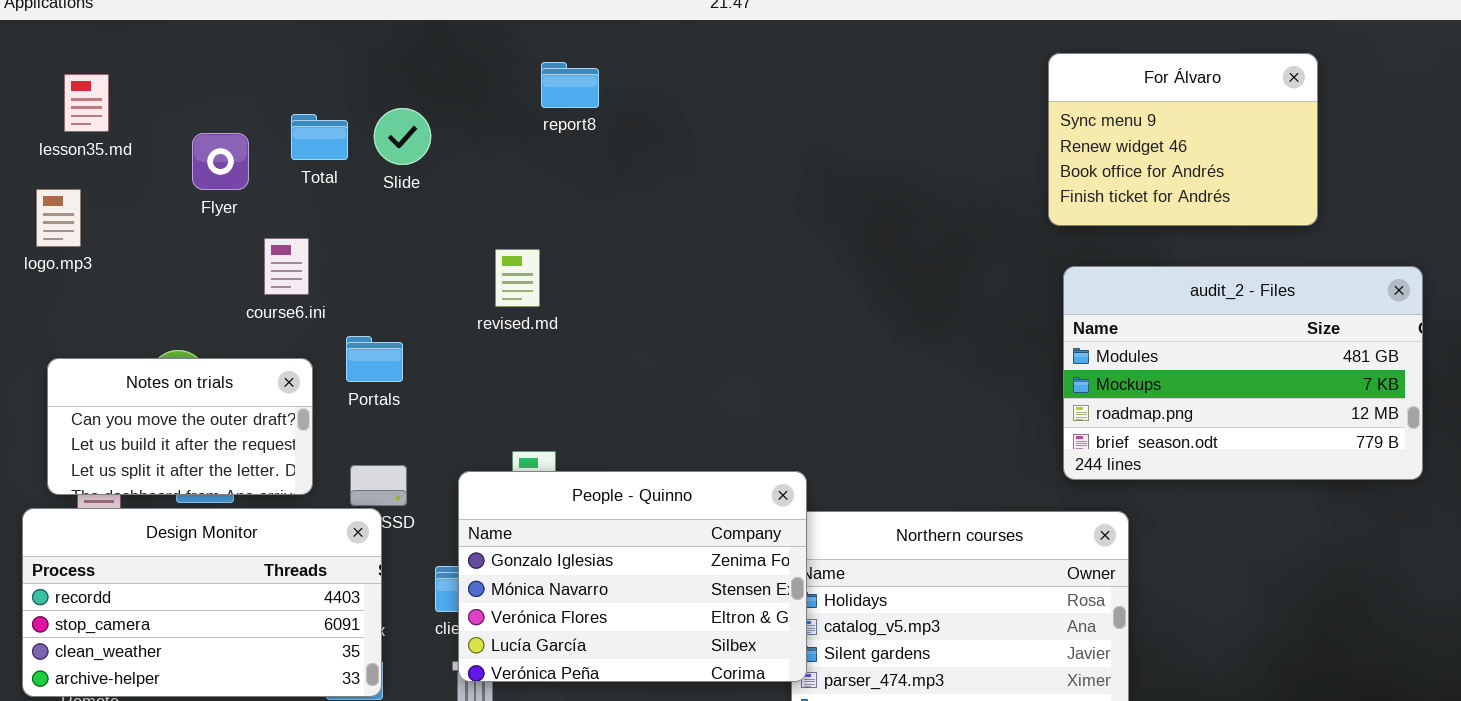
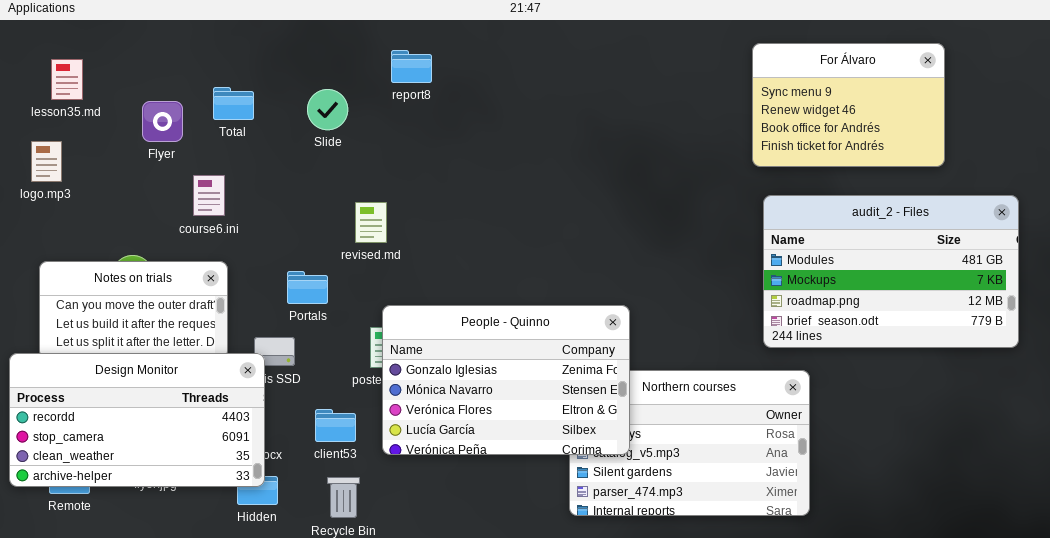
Slide: [374,108,431,165] -> [307,89,348,130], moved
revised.md: [495,249,540,307] -> [355,202,387,243], moved
Portals: [346,336,403,382] -> [287,271,328,304], moved
People - Quinno: [458,471,807,682] -> [382,305,630,455], moved
Design Monitor: [22,508,382,697] -> [9,353,265,487], moved

